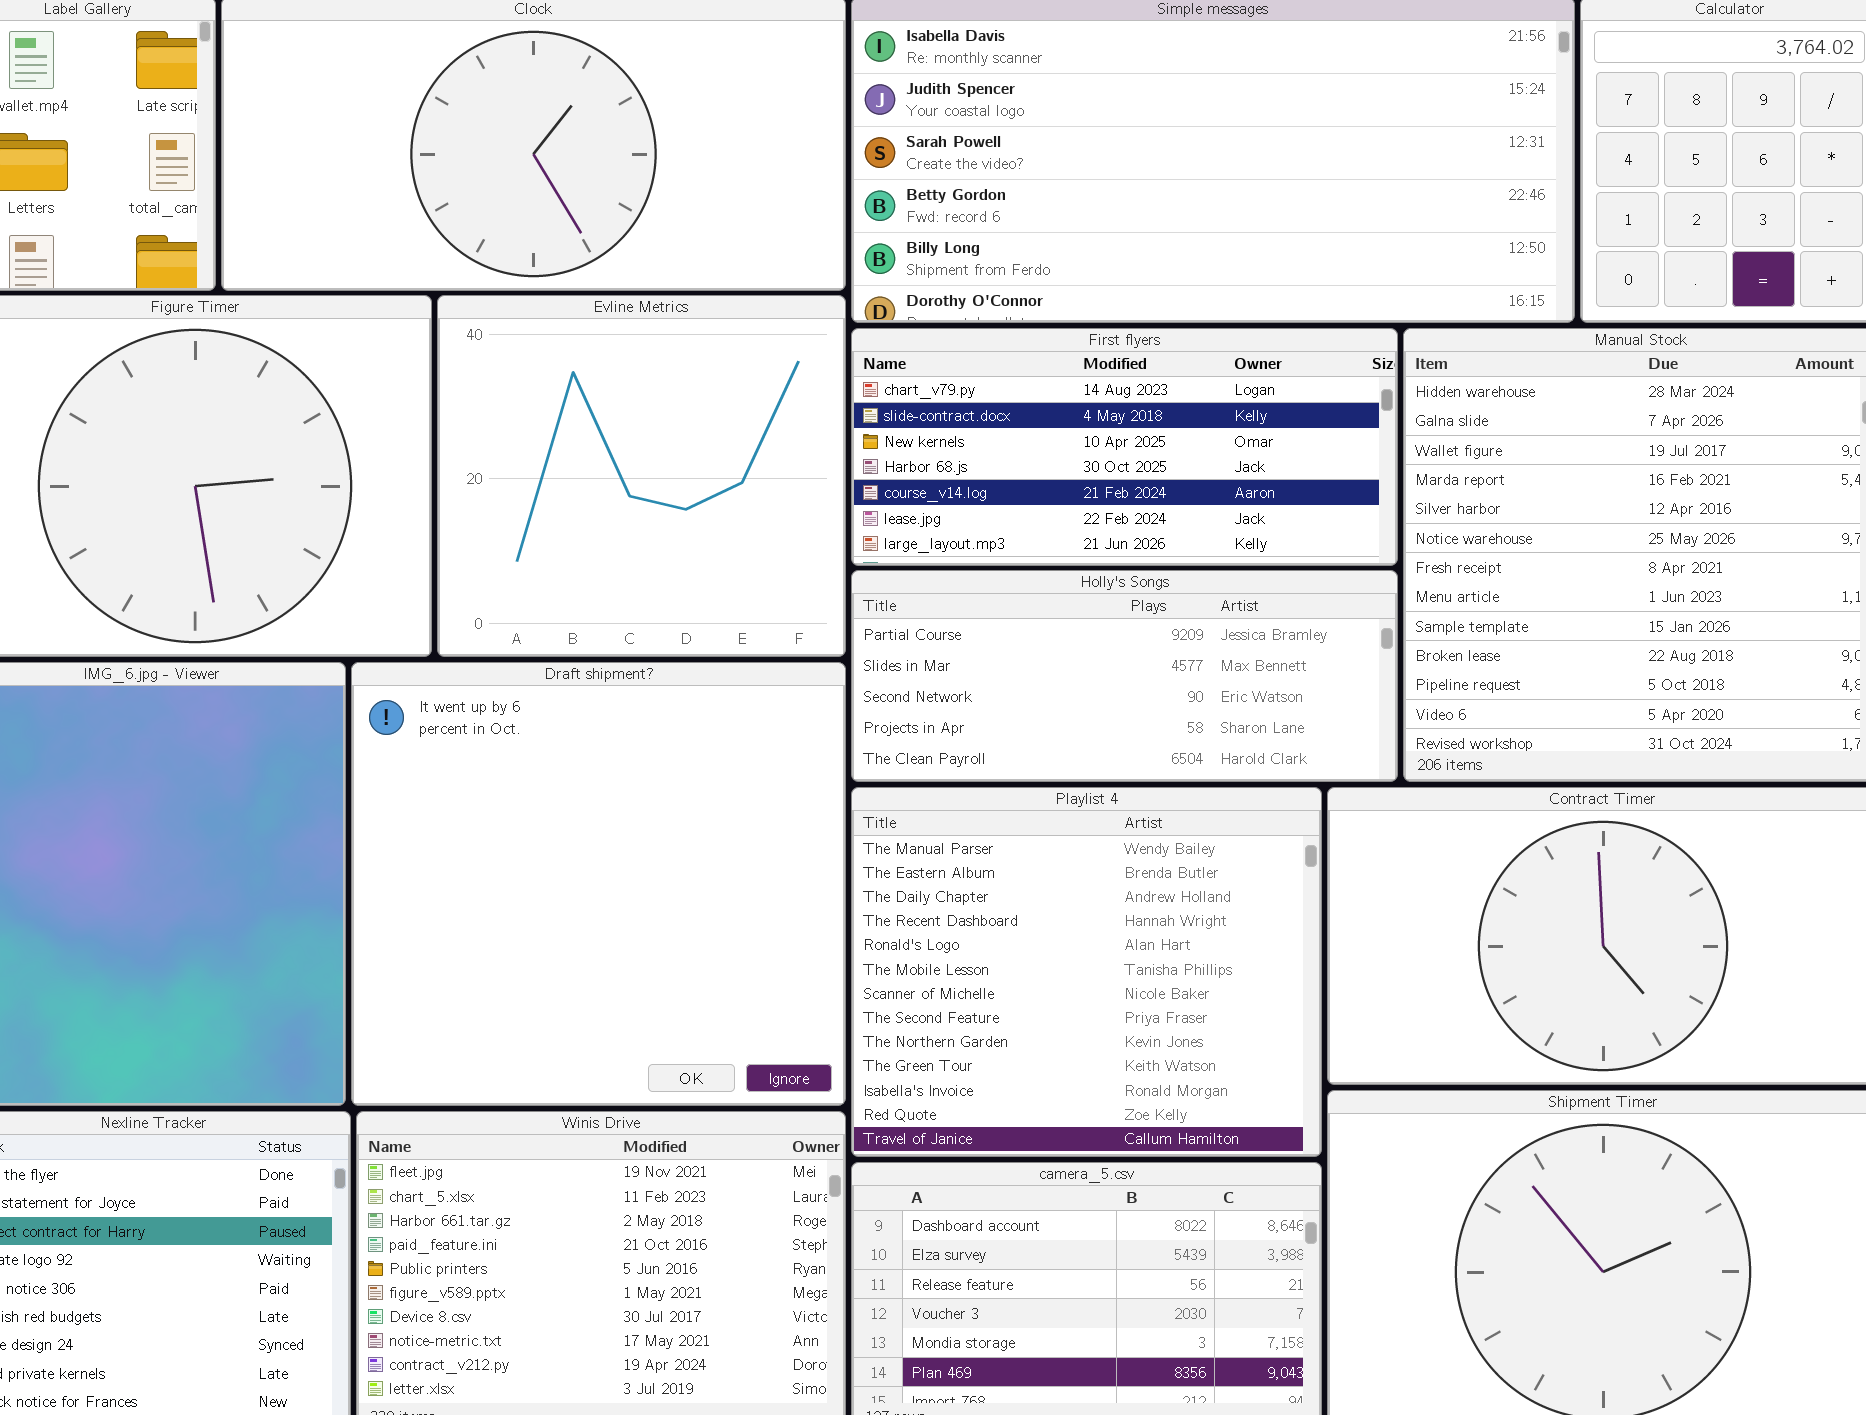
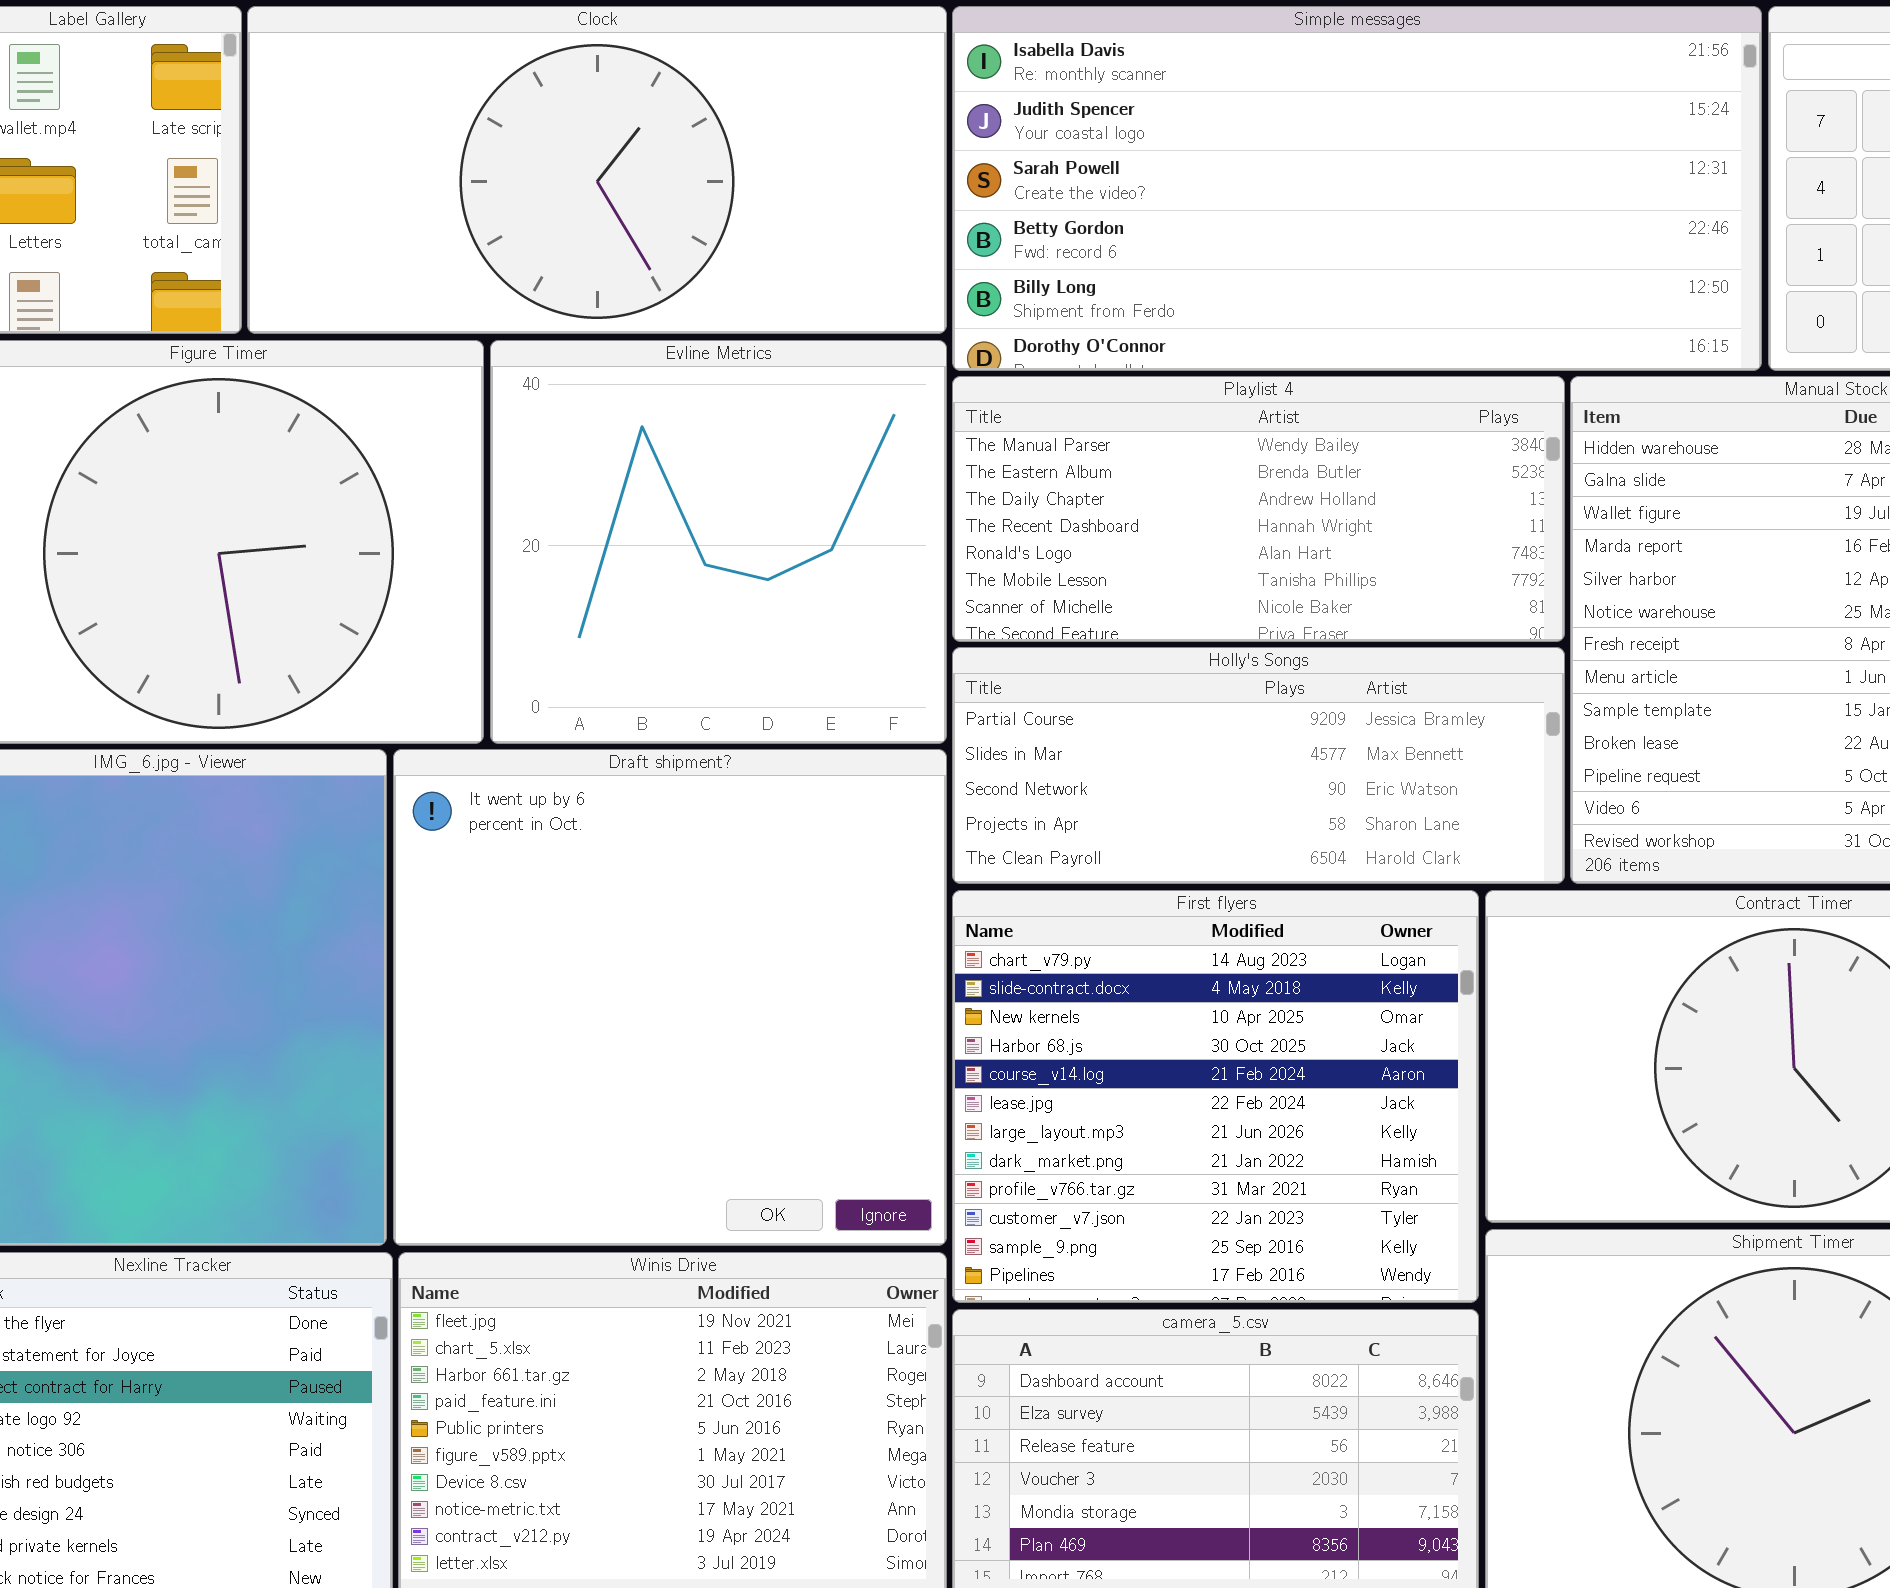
First flyers: [851,328,1398,566] -> [952,890,1479,1303], moved, resized
Playlist 4: [851,787,1322,1157] -> [952,376,1565,642], moved, resized

